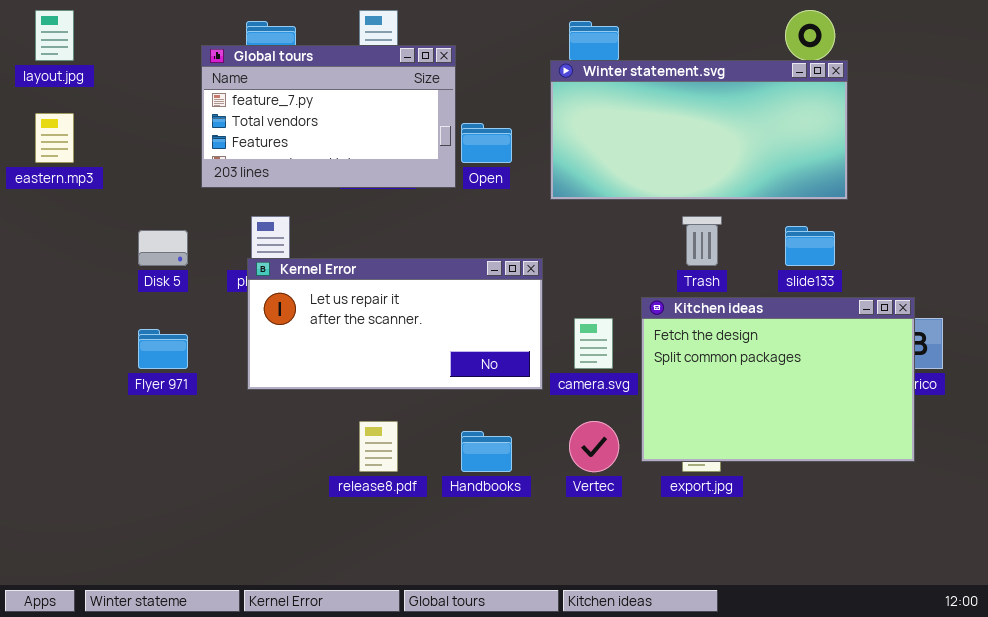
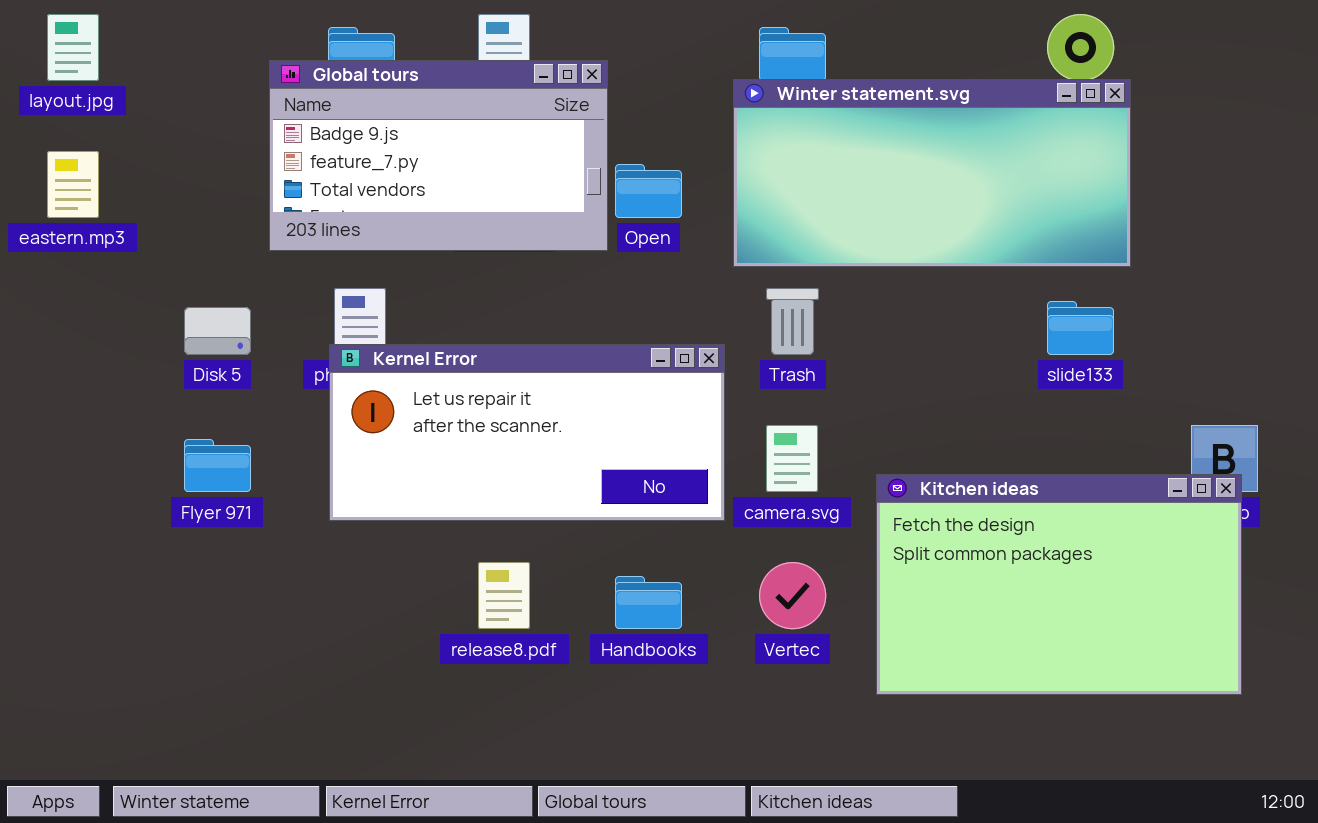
Global tours: [201,45,456,188] -> [269,60,608,251], scrolled up 1 row
Trash: [682,216,722,266] -> [766,288,819,355], moved
Kitchen ideas: [641,297,915,462] -> [876,474,1242,695], moved

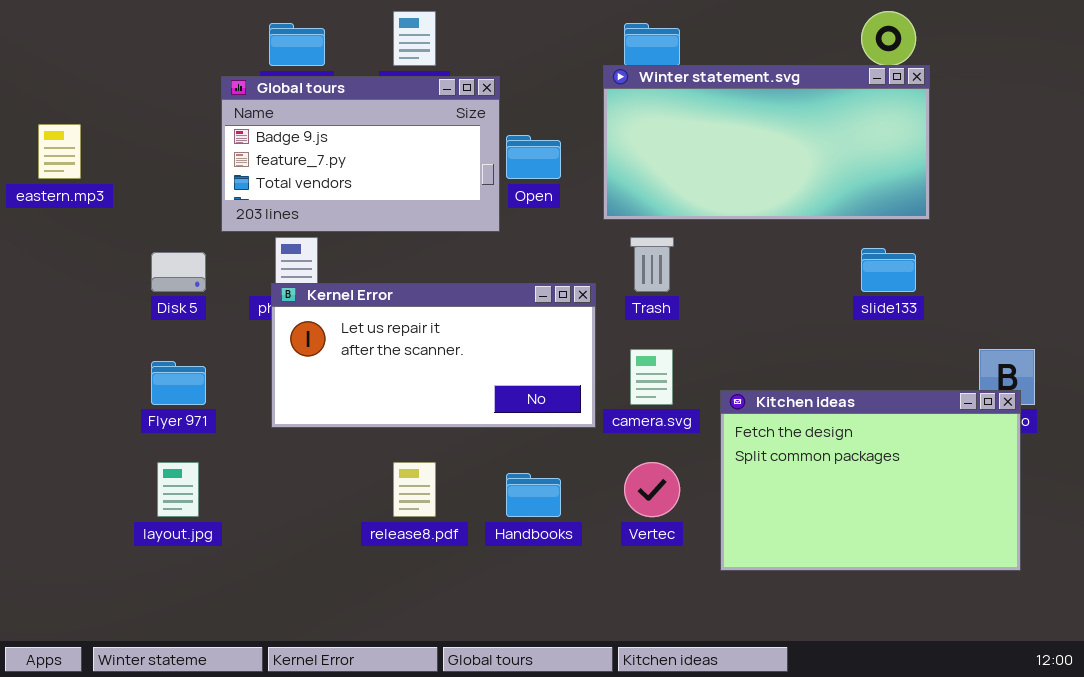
layout.jpg: [47,14,99,81] -> [157,462,199,517], moved
Global tours: [269,60,608,251] -> [221,76,500,232], moved

